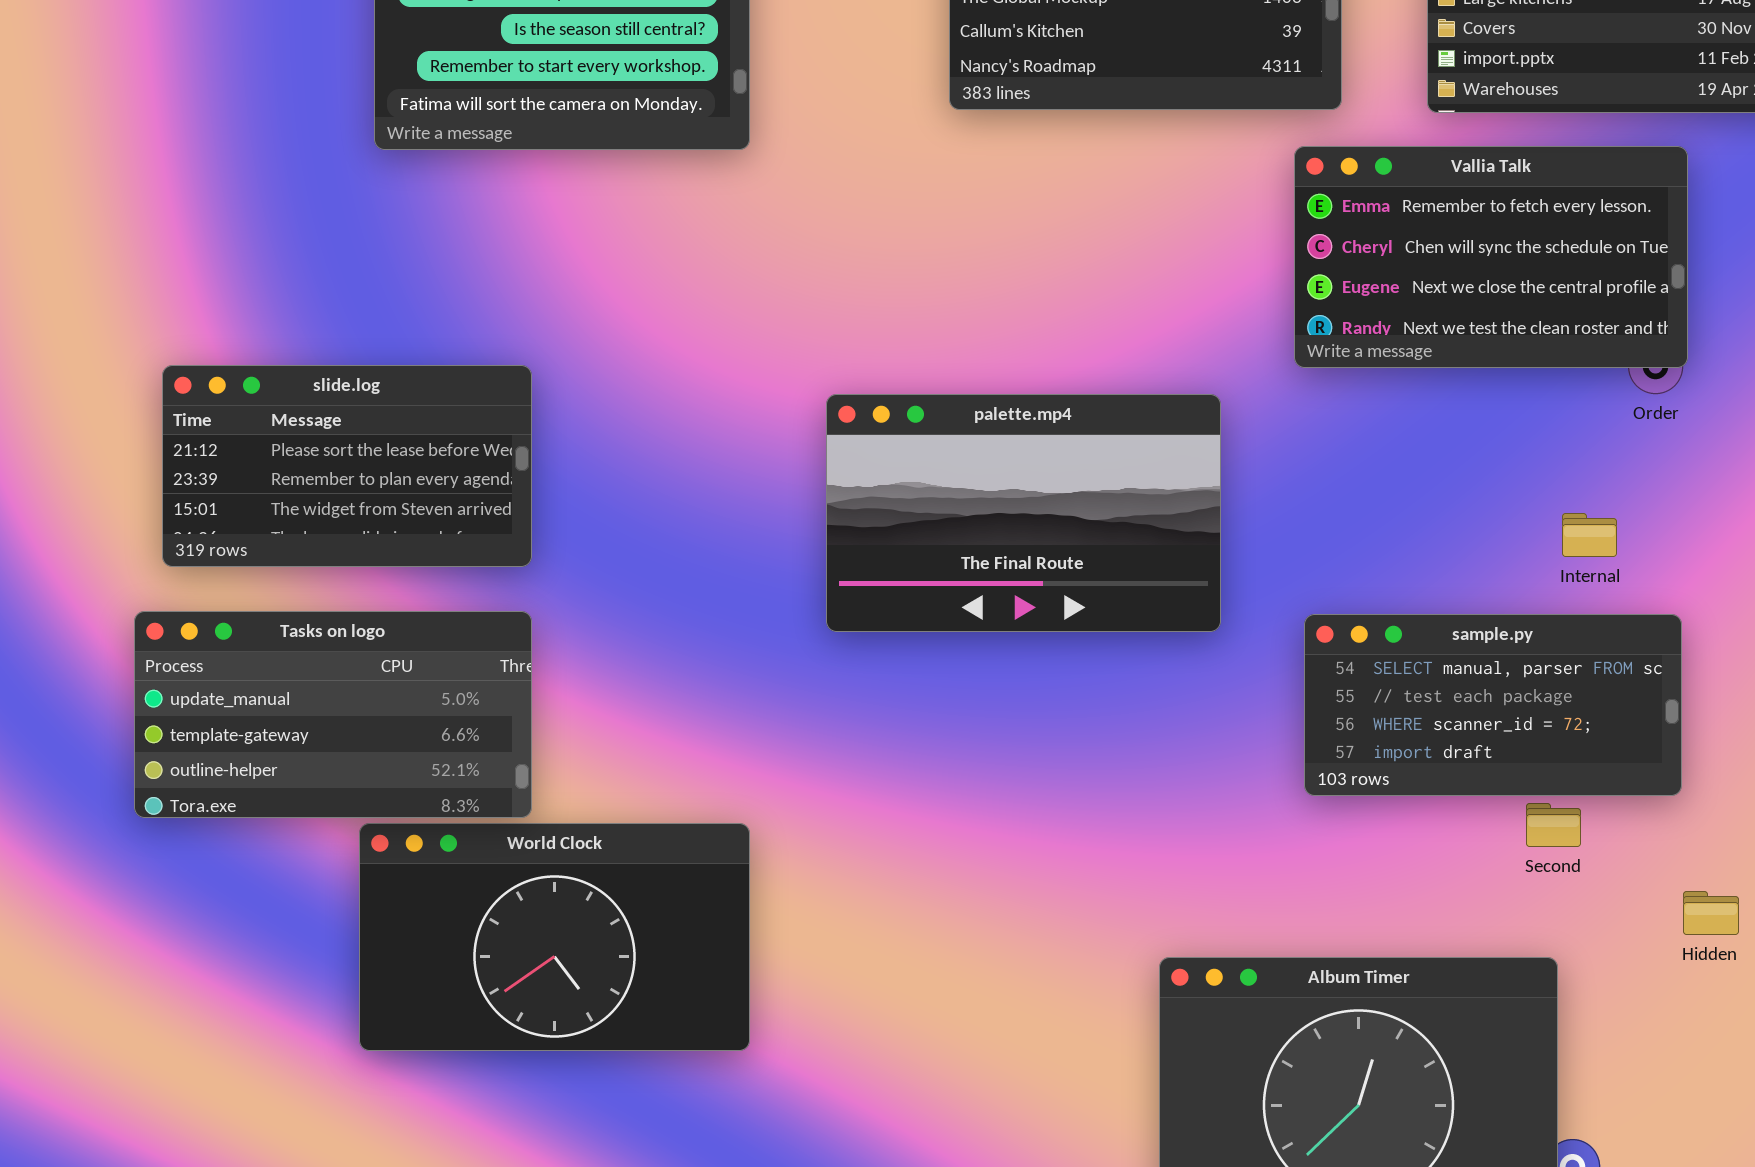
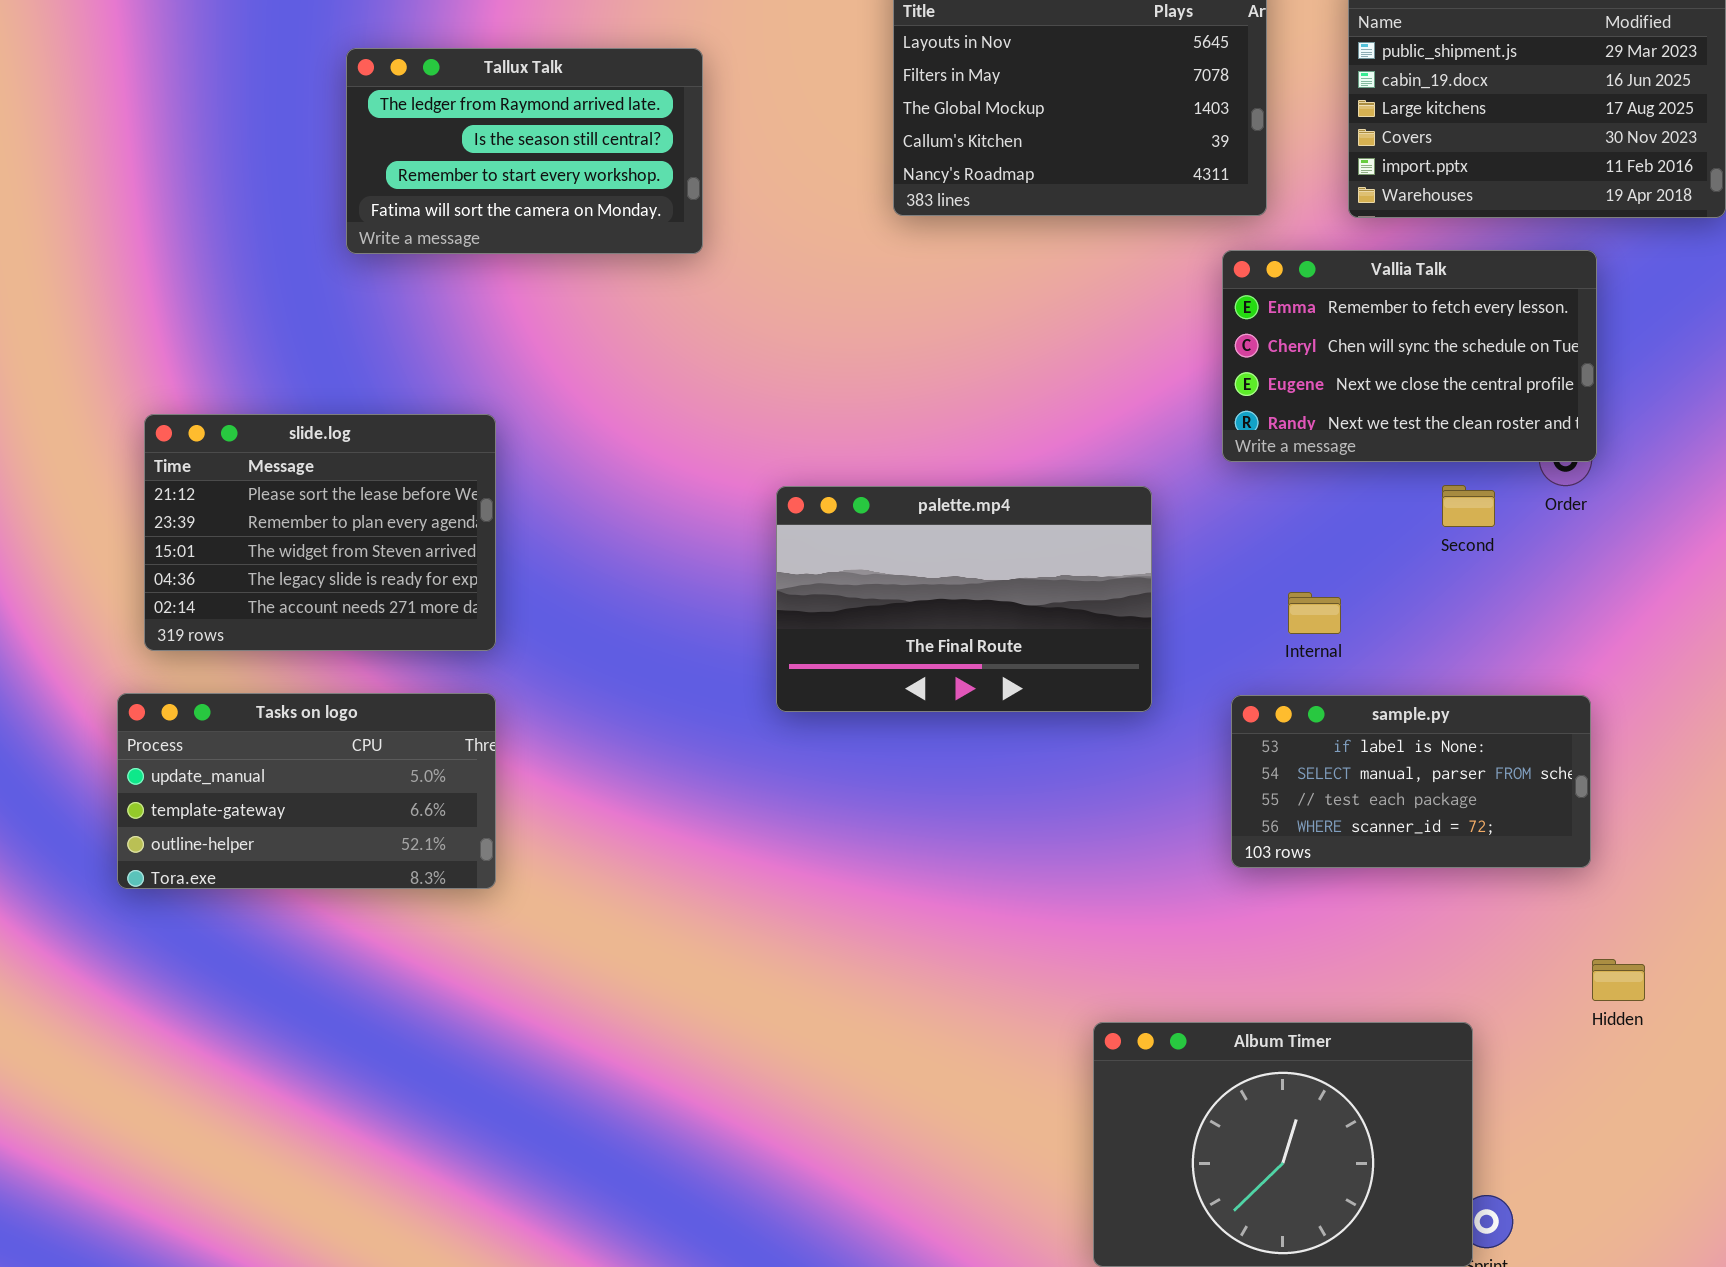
slide.log: [162,365,532,567] -> [144,414,496,651], resized
Internal: [1562,513,1617,557] -> [1288,592,1341,634], moved
sample.py: [1304,614,1682,796] -> [1231,695,1591,868], scrolled up 1 row
Second: [1526,803,1581,847] -> [1442,485,1495,527], moved
World Clock: [359,823,750,1051] -> none, closed

